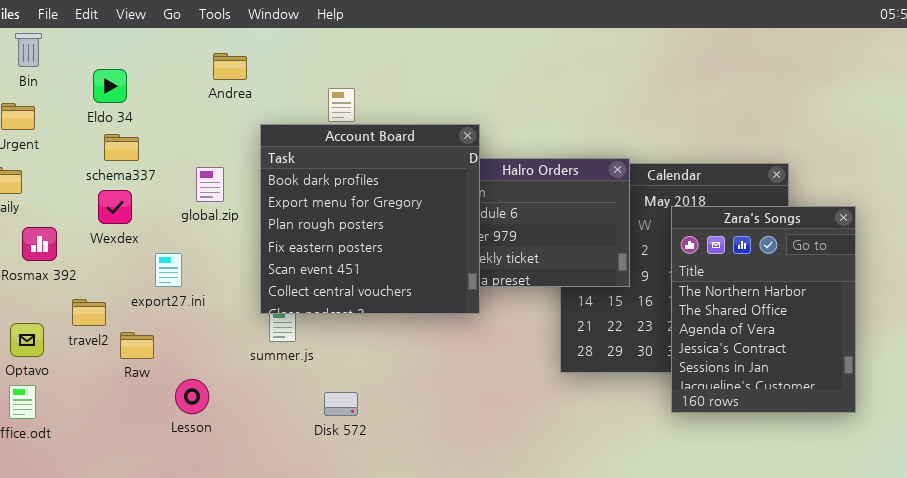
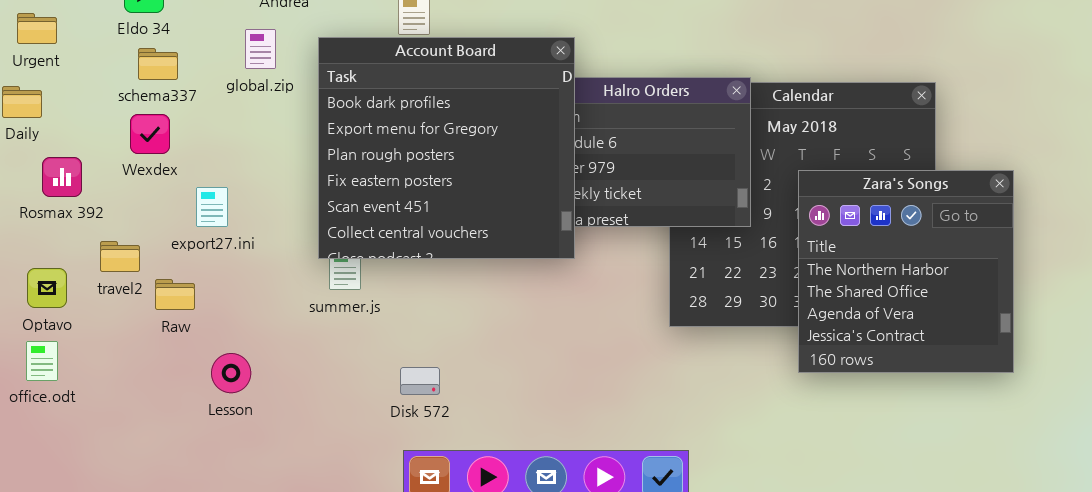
global.zip: [196,167,224,202] -> [245,29,276,69], moved
Zara's Songs: [671,206,856,413] -> [798,170,1014,373], resized
Lesson: [175,379,209,414] -> [211,353,251,393], moved
Disk 572: [324,392,358,416] -> [400,367,440,395], moved

